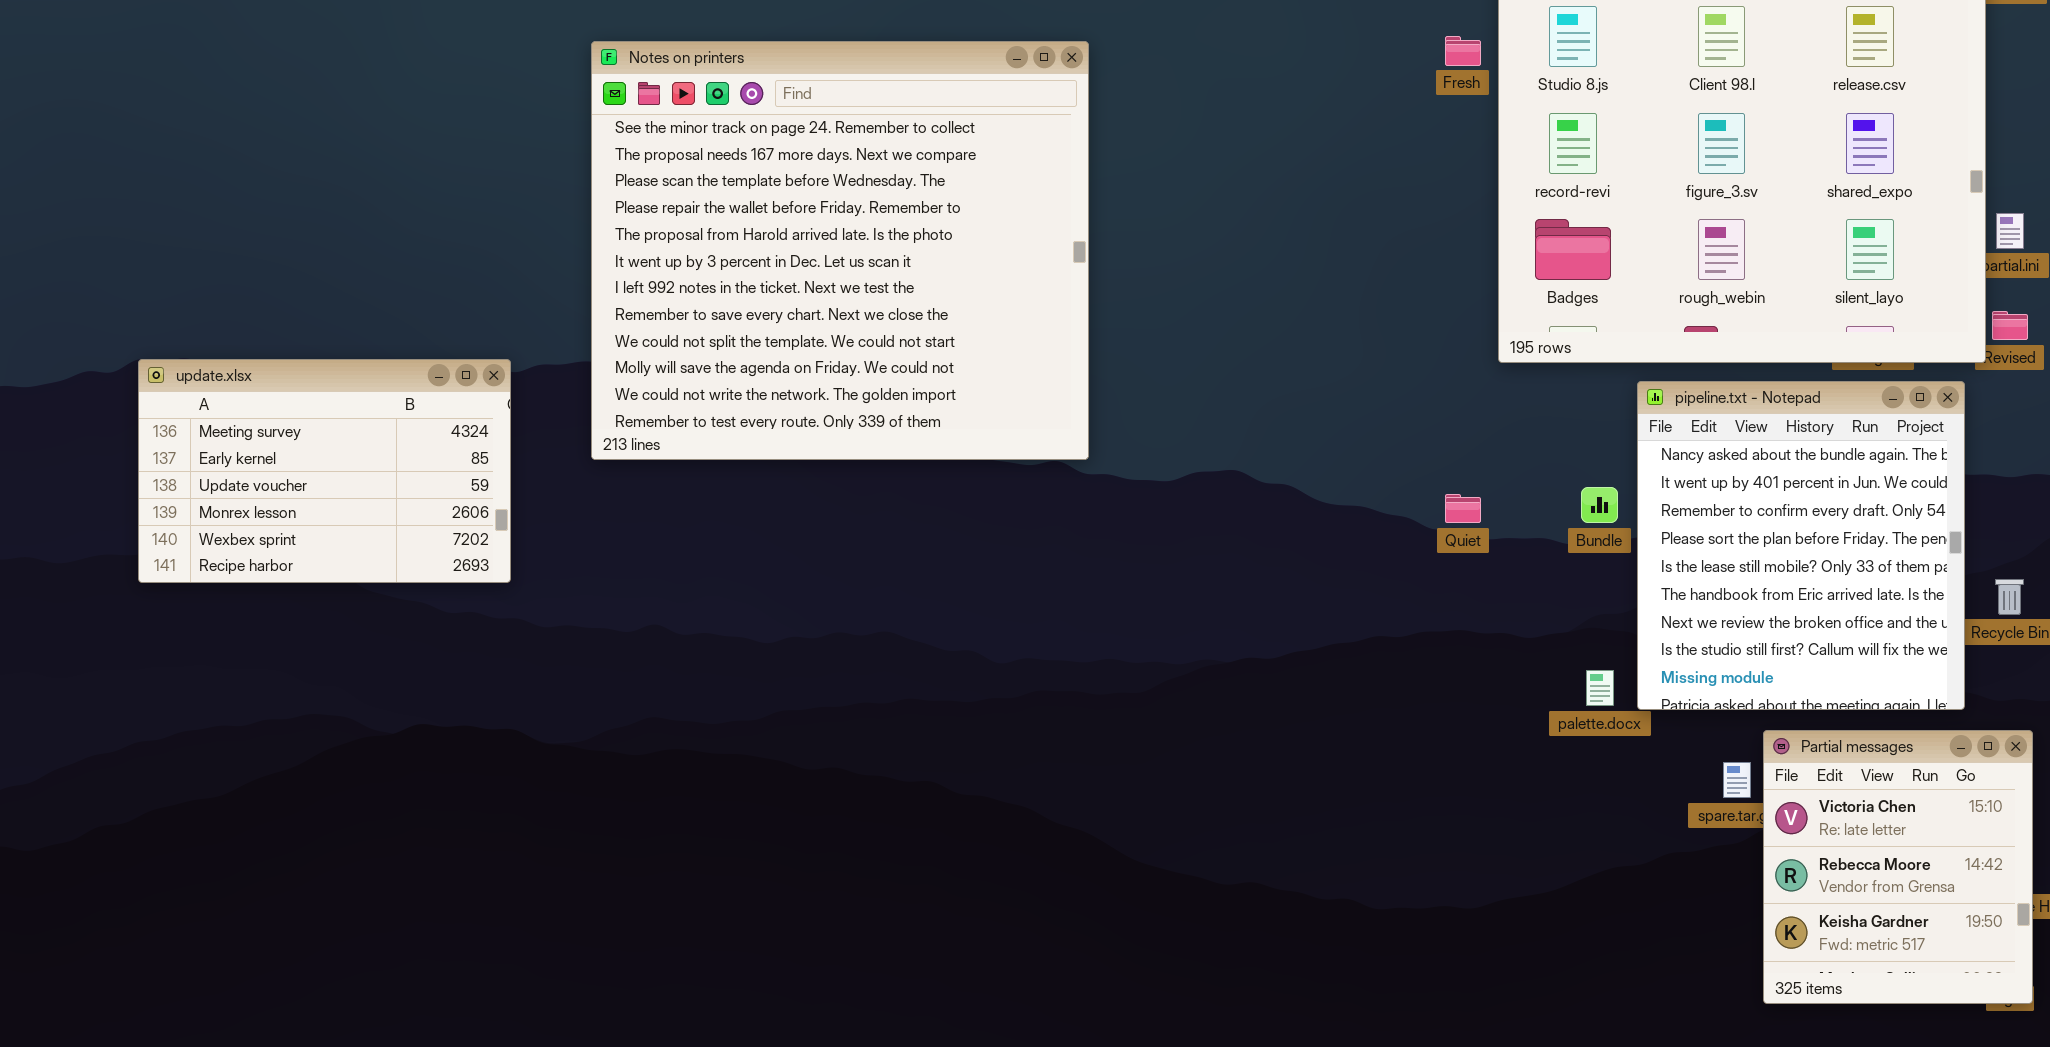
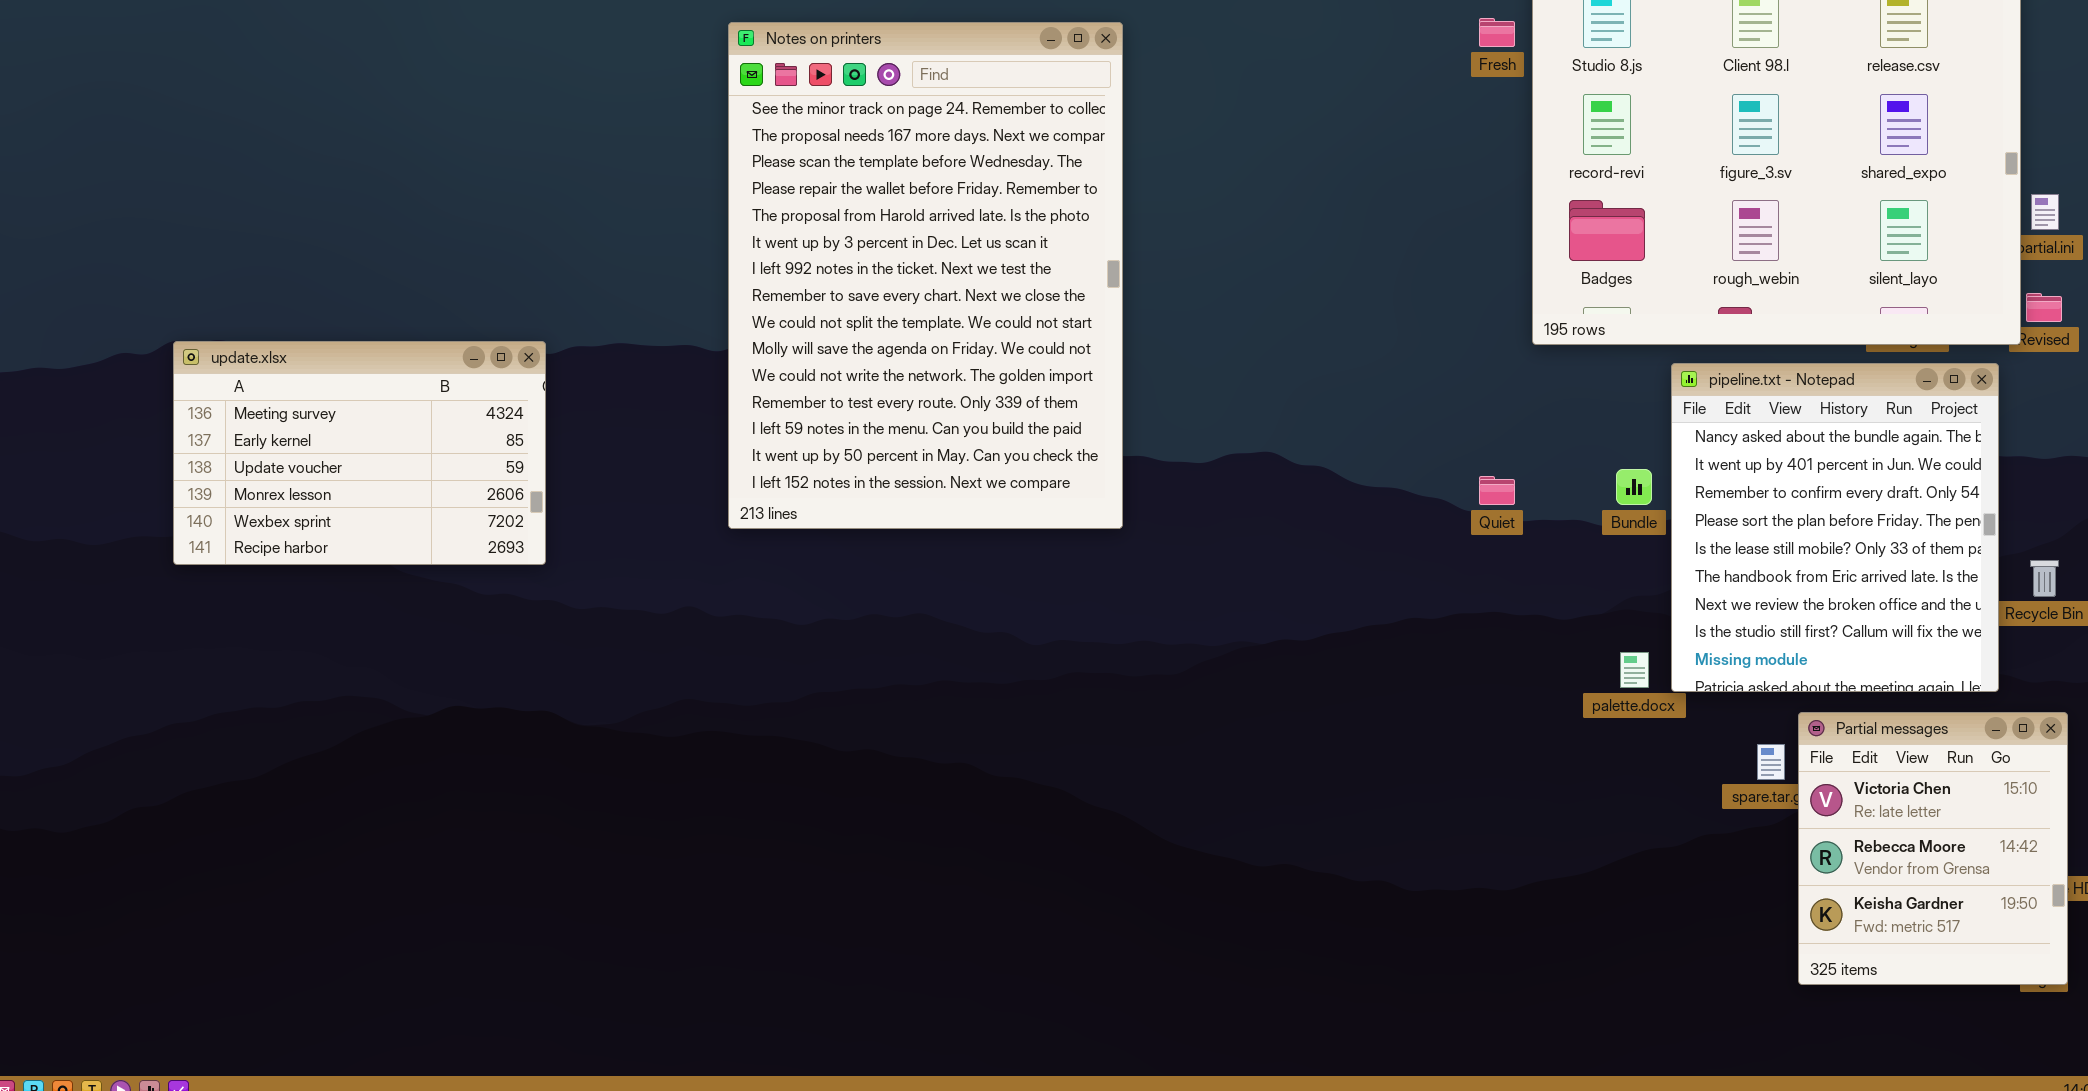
Notes on printers: [591,41,1089,460] -> [728,22,1123,529], resized

